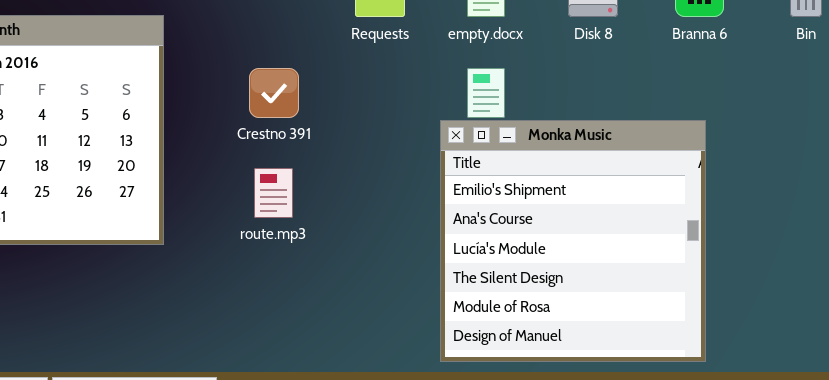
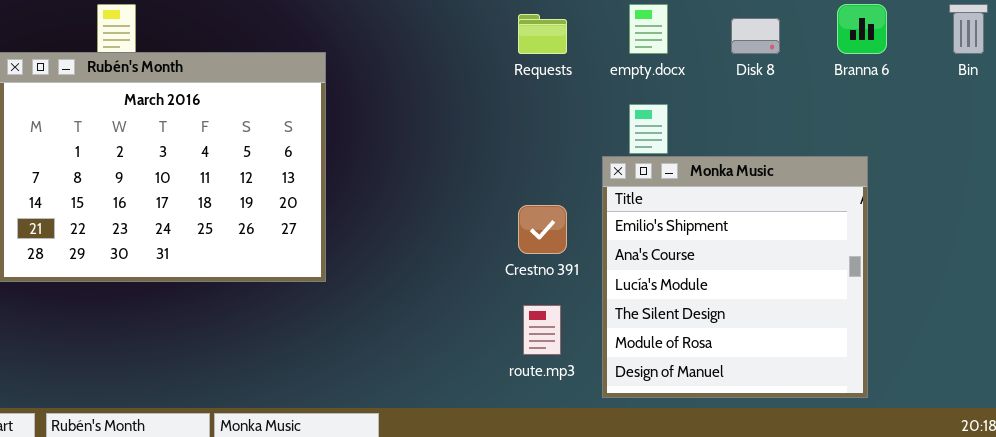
Crestno 391: [249,68,299,118] -> [518,205,567,254], moved
route.mp3: [254,168,293,218] -> [523,305,561,355], moved

